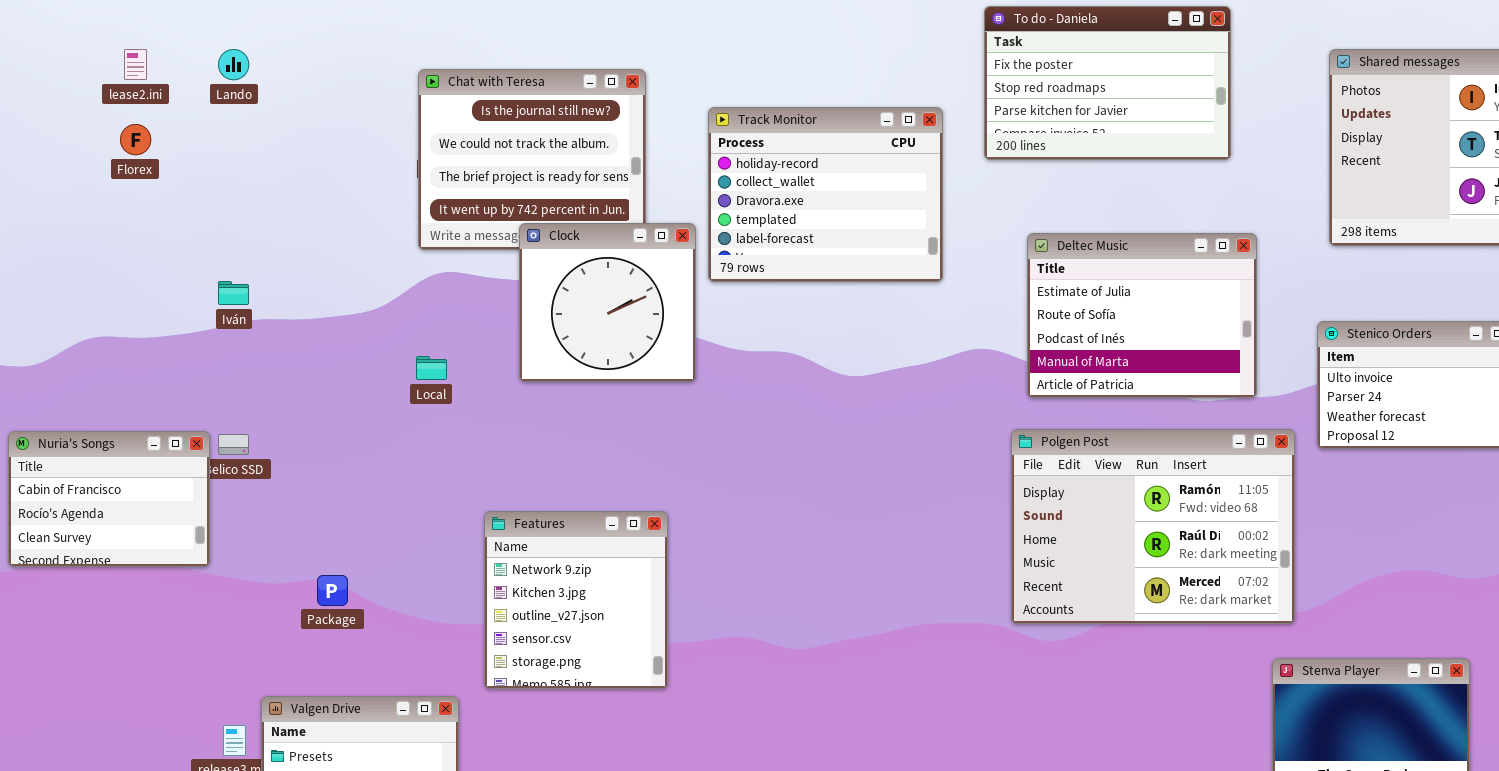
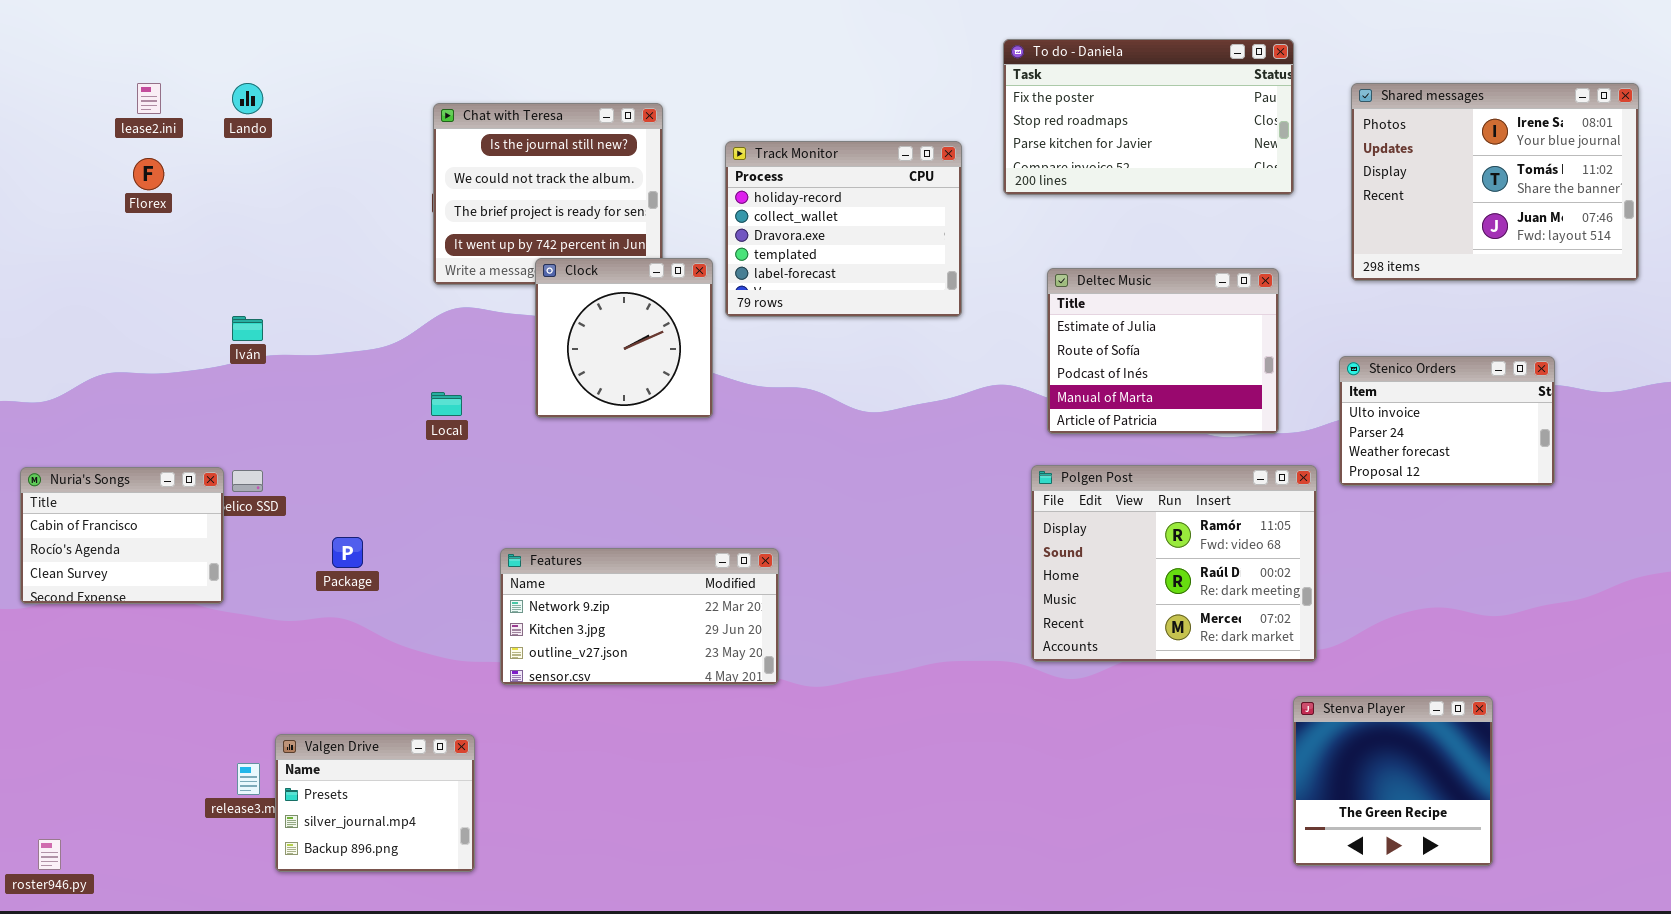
To do - Daniela: [984,6,1231,160] -> [1003,39,1294,195], resized
Features: [484,511,668,689] -> [500,548,779,685], resized
Package: [317,575,348,606] -> [332,537,363,568], moved

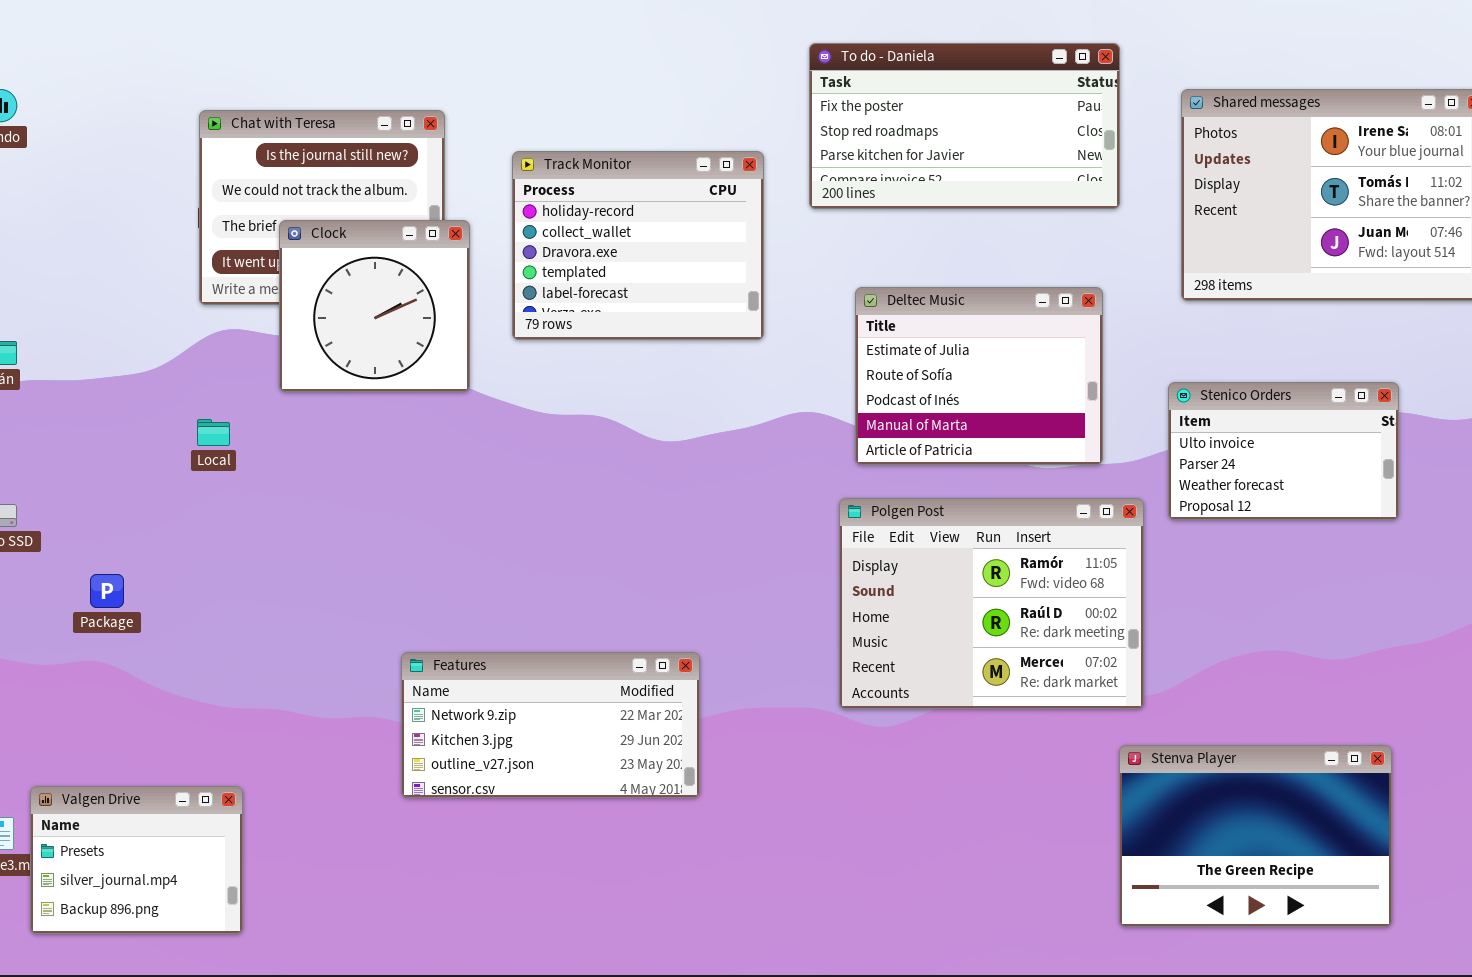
Clock: [535,258,713,418] -> [279,220,470,392], moved
Features: [500,548,779,685] -> [401,652,700,798], moved
Stenva Player: [1293,696,1493,866] -> [1119,745,1392,927], resized

